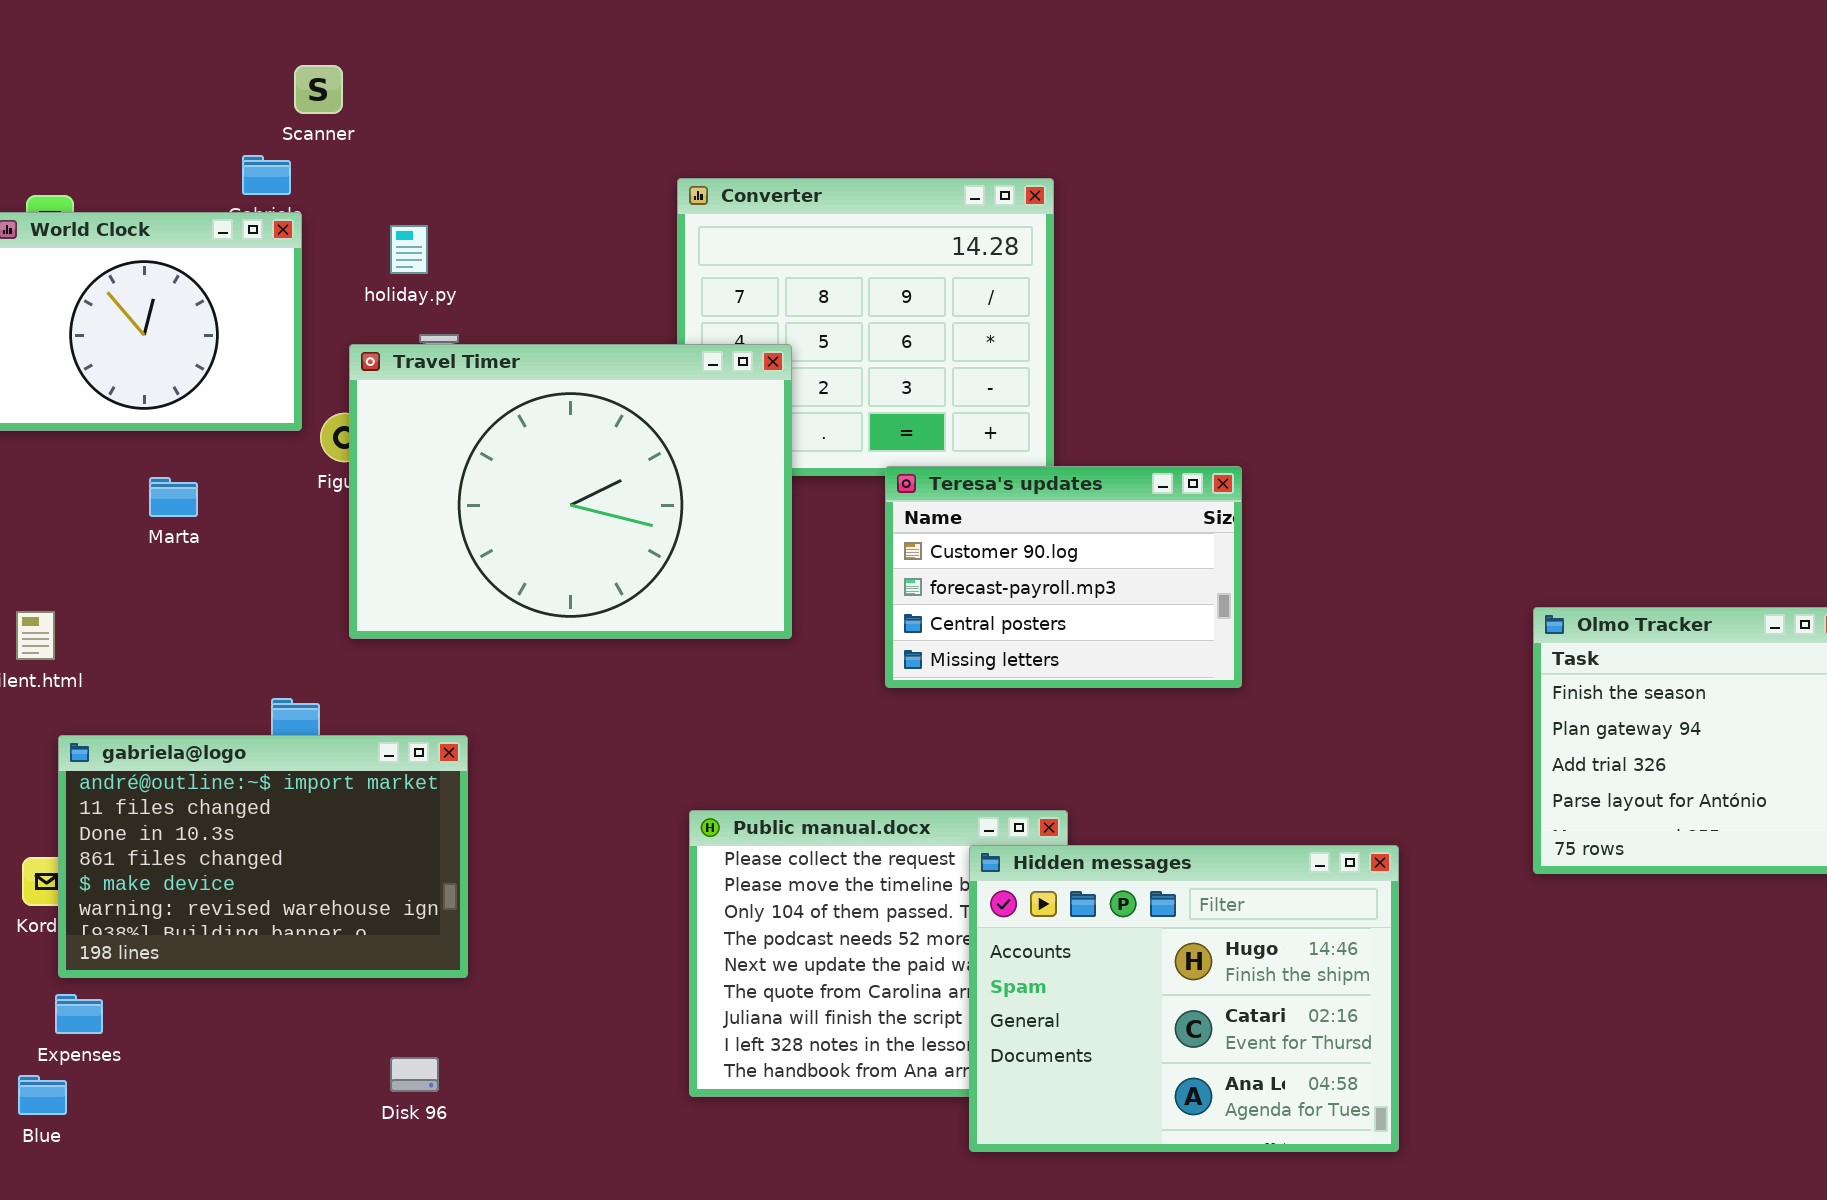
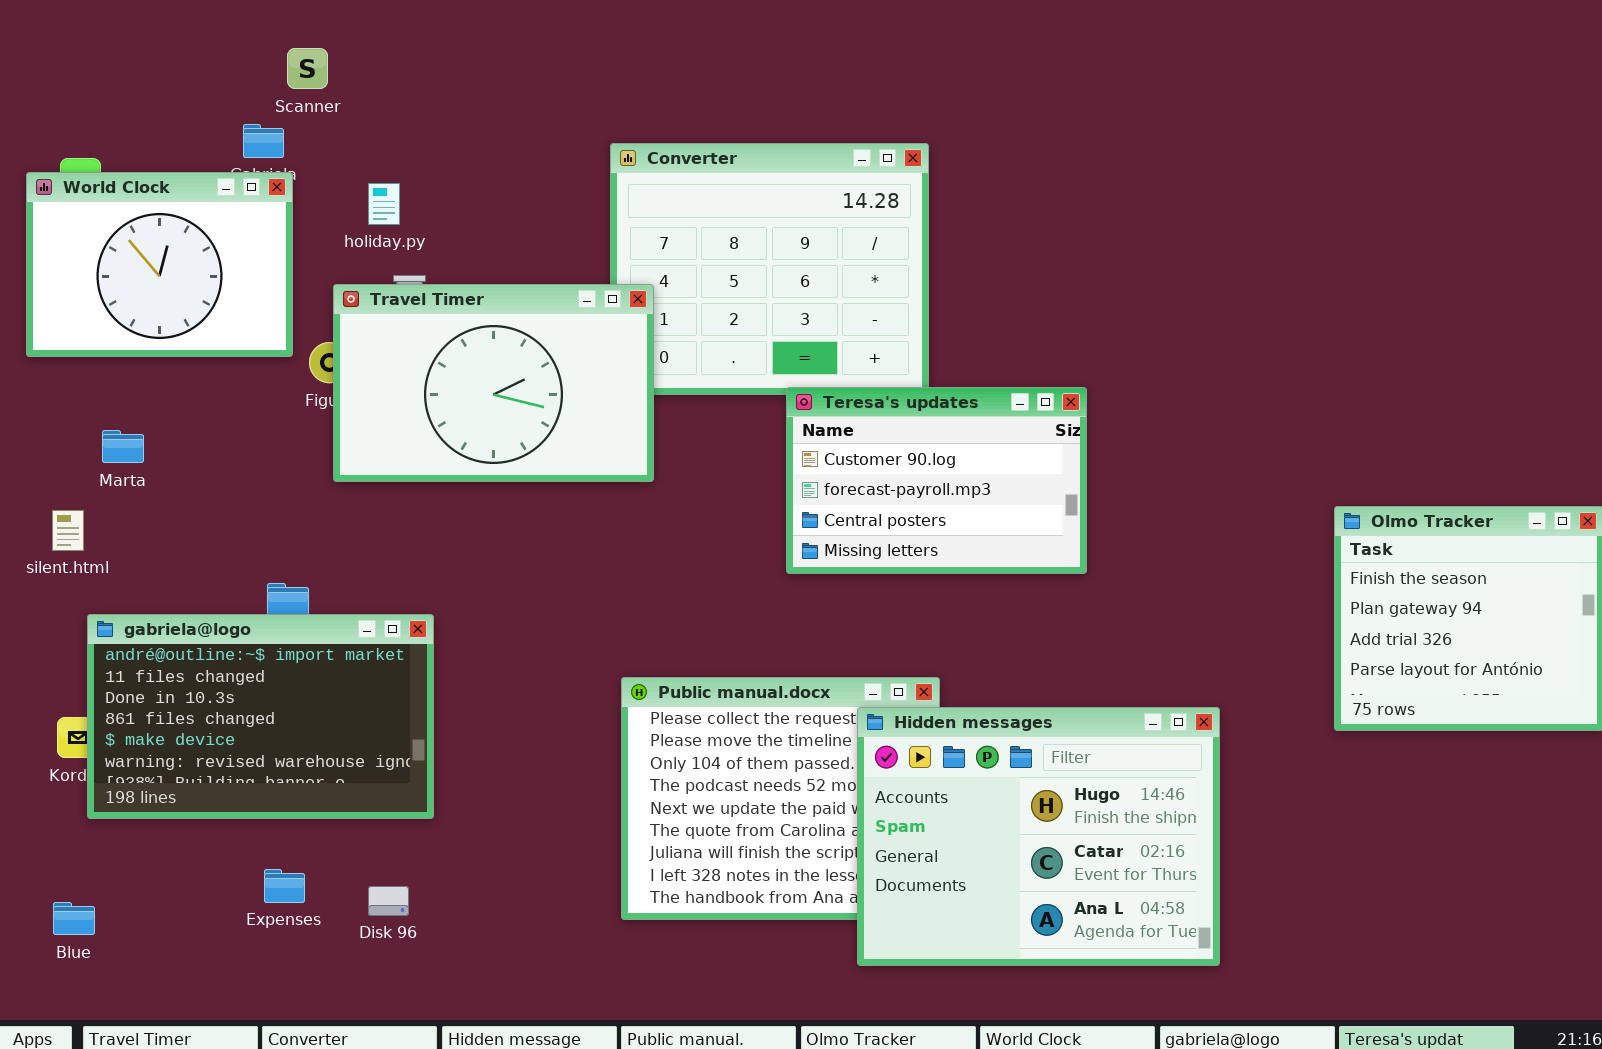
Travel Timer: [349,344,792,639] -> [333,284,654,482], resized
Marta: [149,477,198,517] -> [102,430,144,463], moved
Expenses: [55,994,103,1034] -> [264,869,305,903], moved

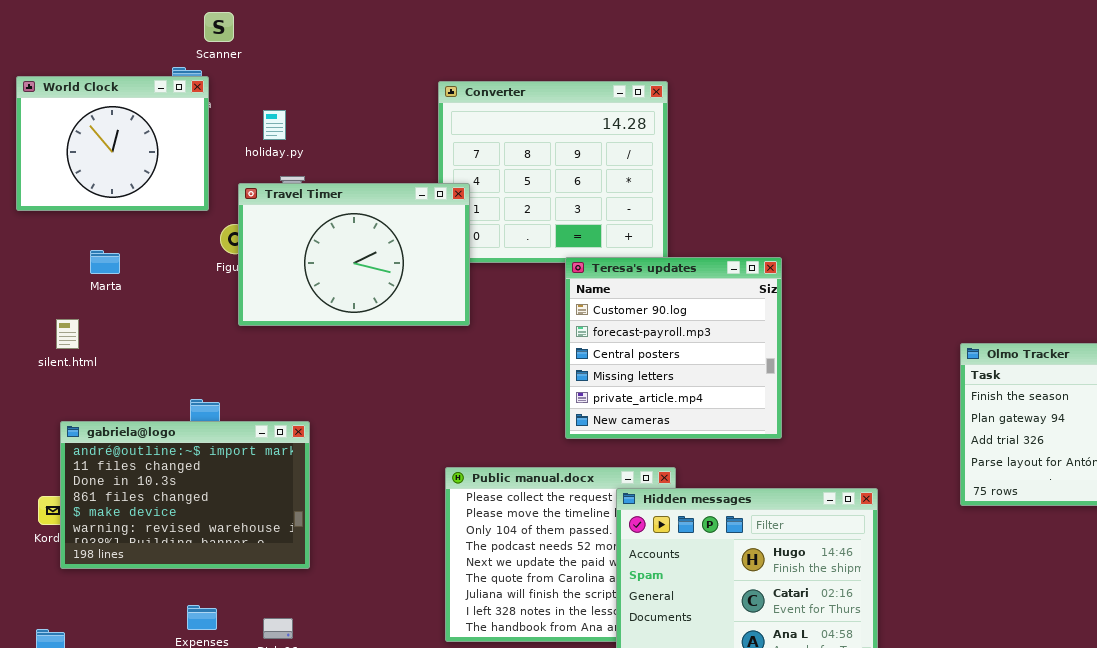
World Clock: [26,172,293,357] -> [16,76,209,211], moved
Teresa's updates: [786,387,1087,574] -> [565,257,782,439], resized
Marta: [102,430,144,463] -> [90,250,120,274], moved
silent.html: [52,510,84,551] -> [56,319,79,349], moved

